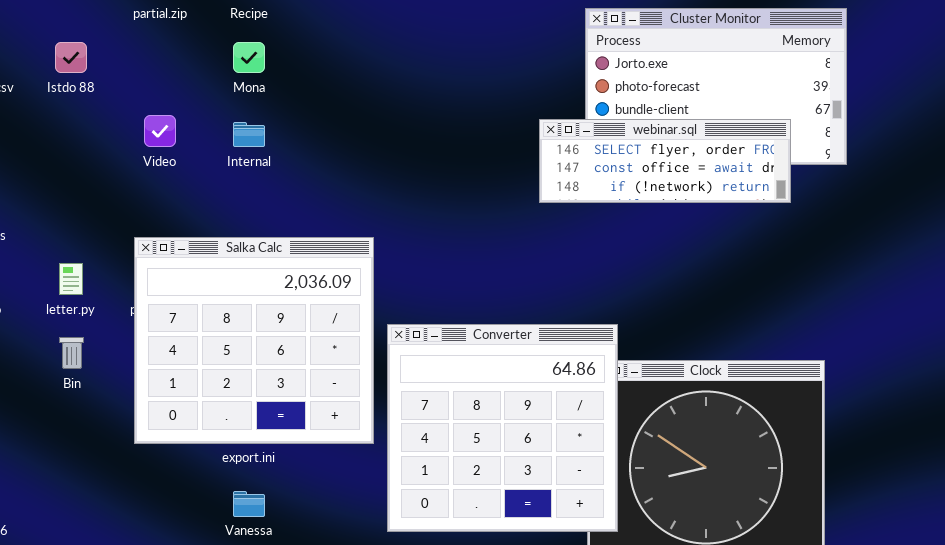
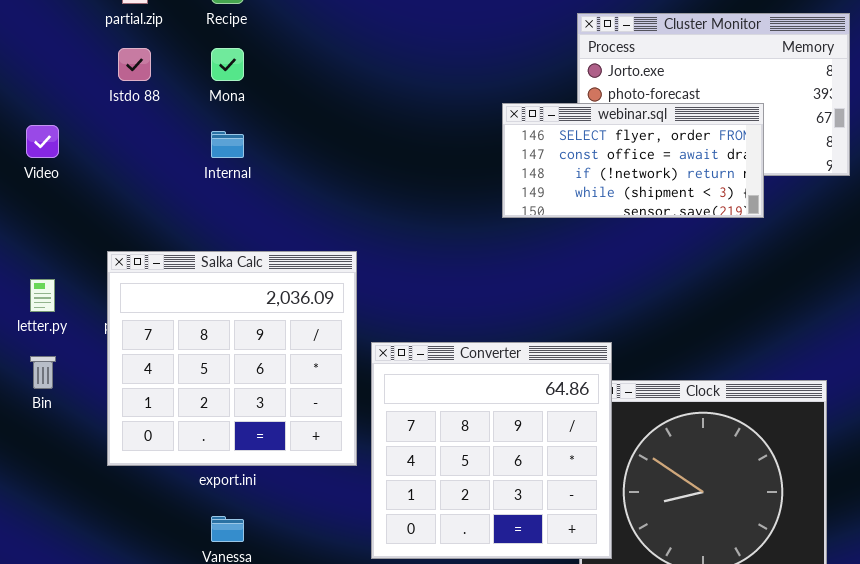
Istdo 88: [55,42,87,73] -> [118,48,151,81], moved
Video: [144,115,176,147] -> [26,125,59,158], moved
webinar.sql: [539,119,791,203] -> [502,103,764,218], moved, resized

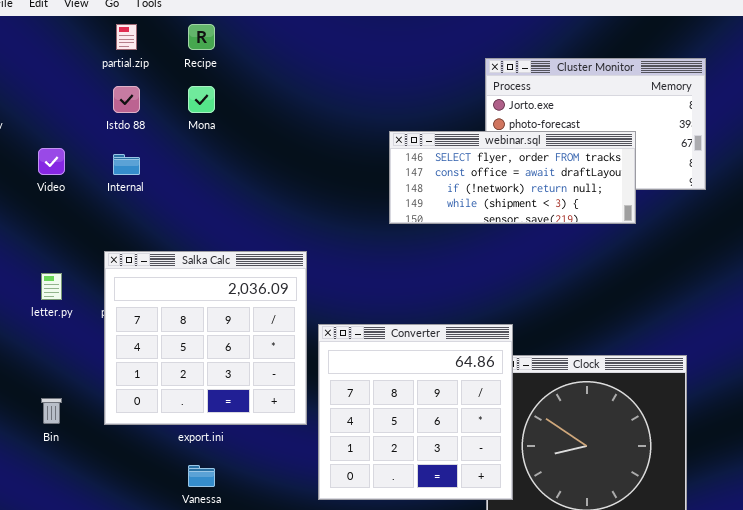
webinar.sql: [502,103,764,218] -> [389,131,636,224], resized
Internal: [211,131,244,158] -> [113,154,140,175], moved
Bin: [30,356,56,389] -> [41,398,62,424], moved

